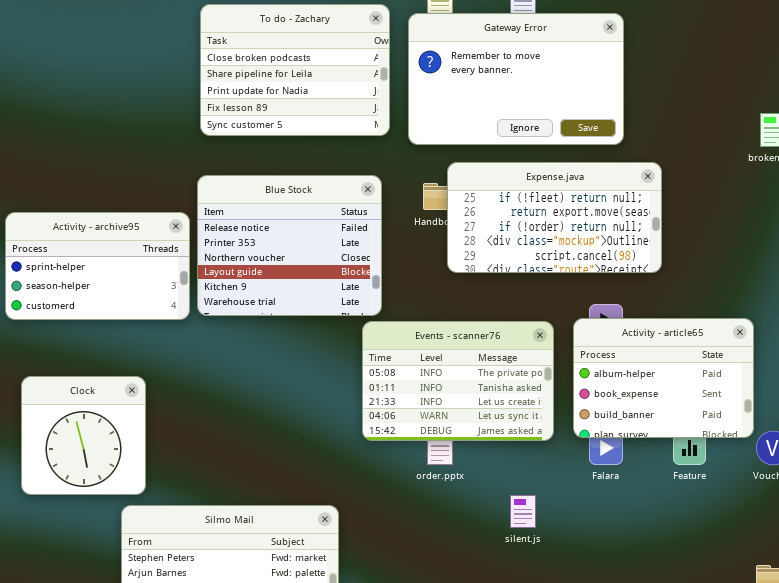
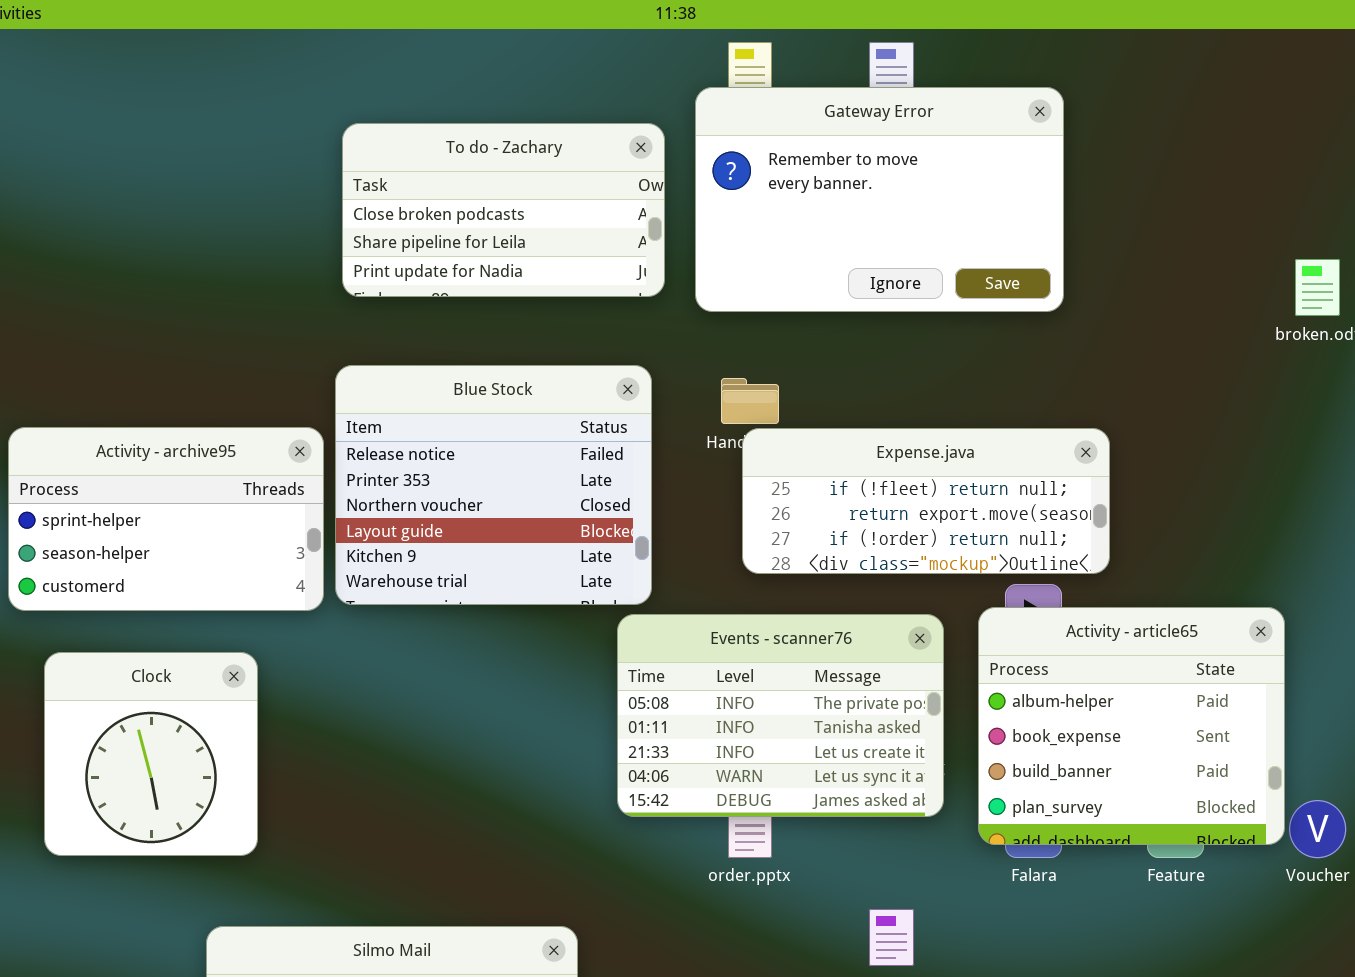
To do - Zachary: [200,4,390,136] -> [342,123,665,297], resized
Expense.java: [447,162,662,273] -> [742,428,1110,574], moved, resized
Activity - article65: [573,318,754,438] -> [978,607,1285,845], resized
Clock: [21,376,146,495] -> [44,652,258,856], moved

